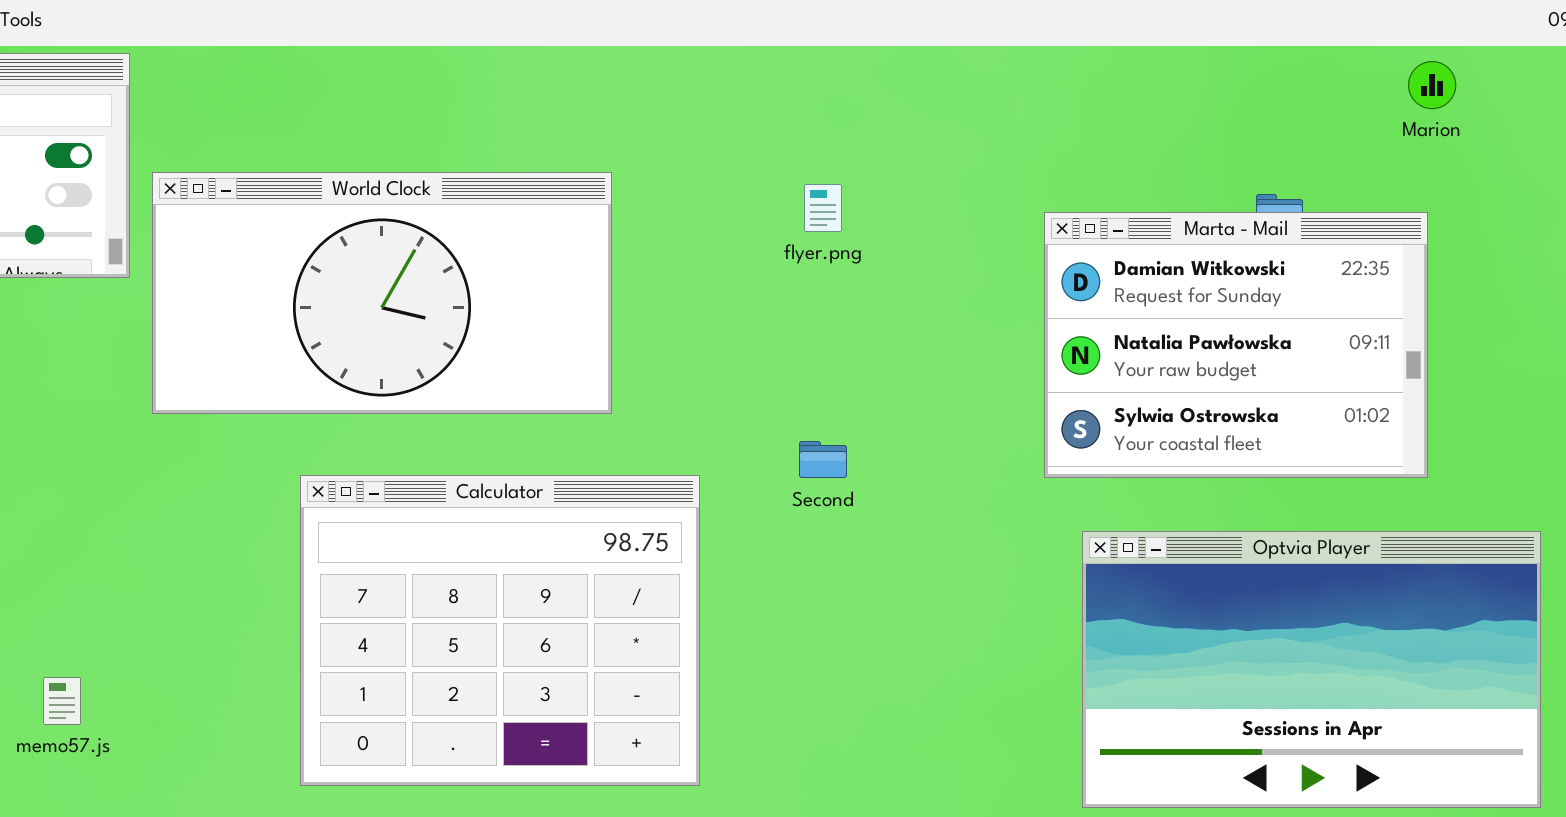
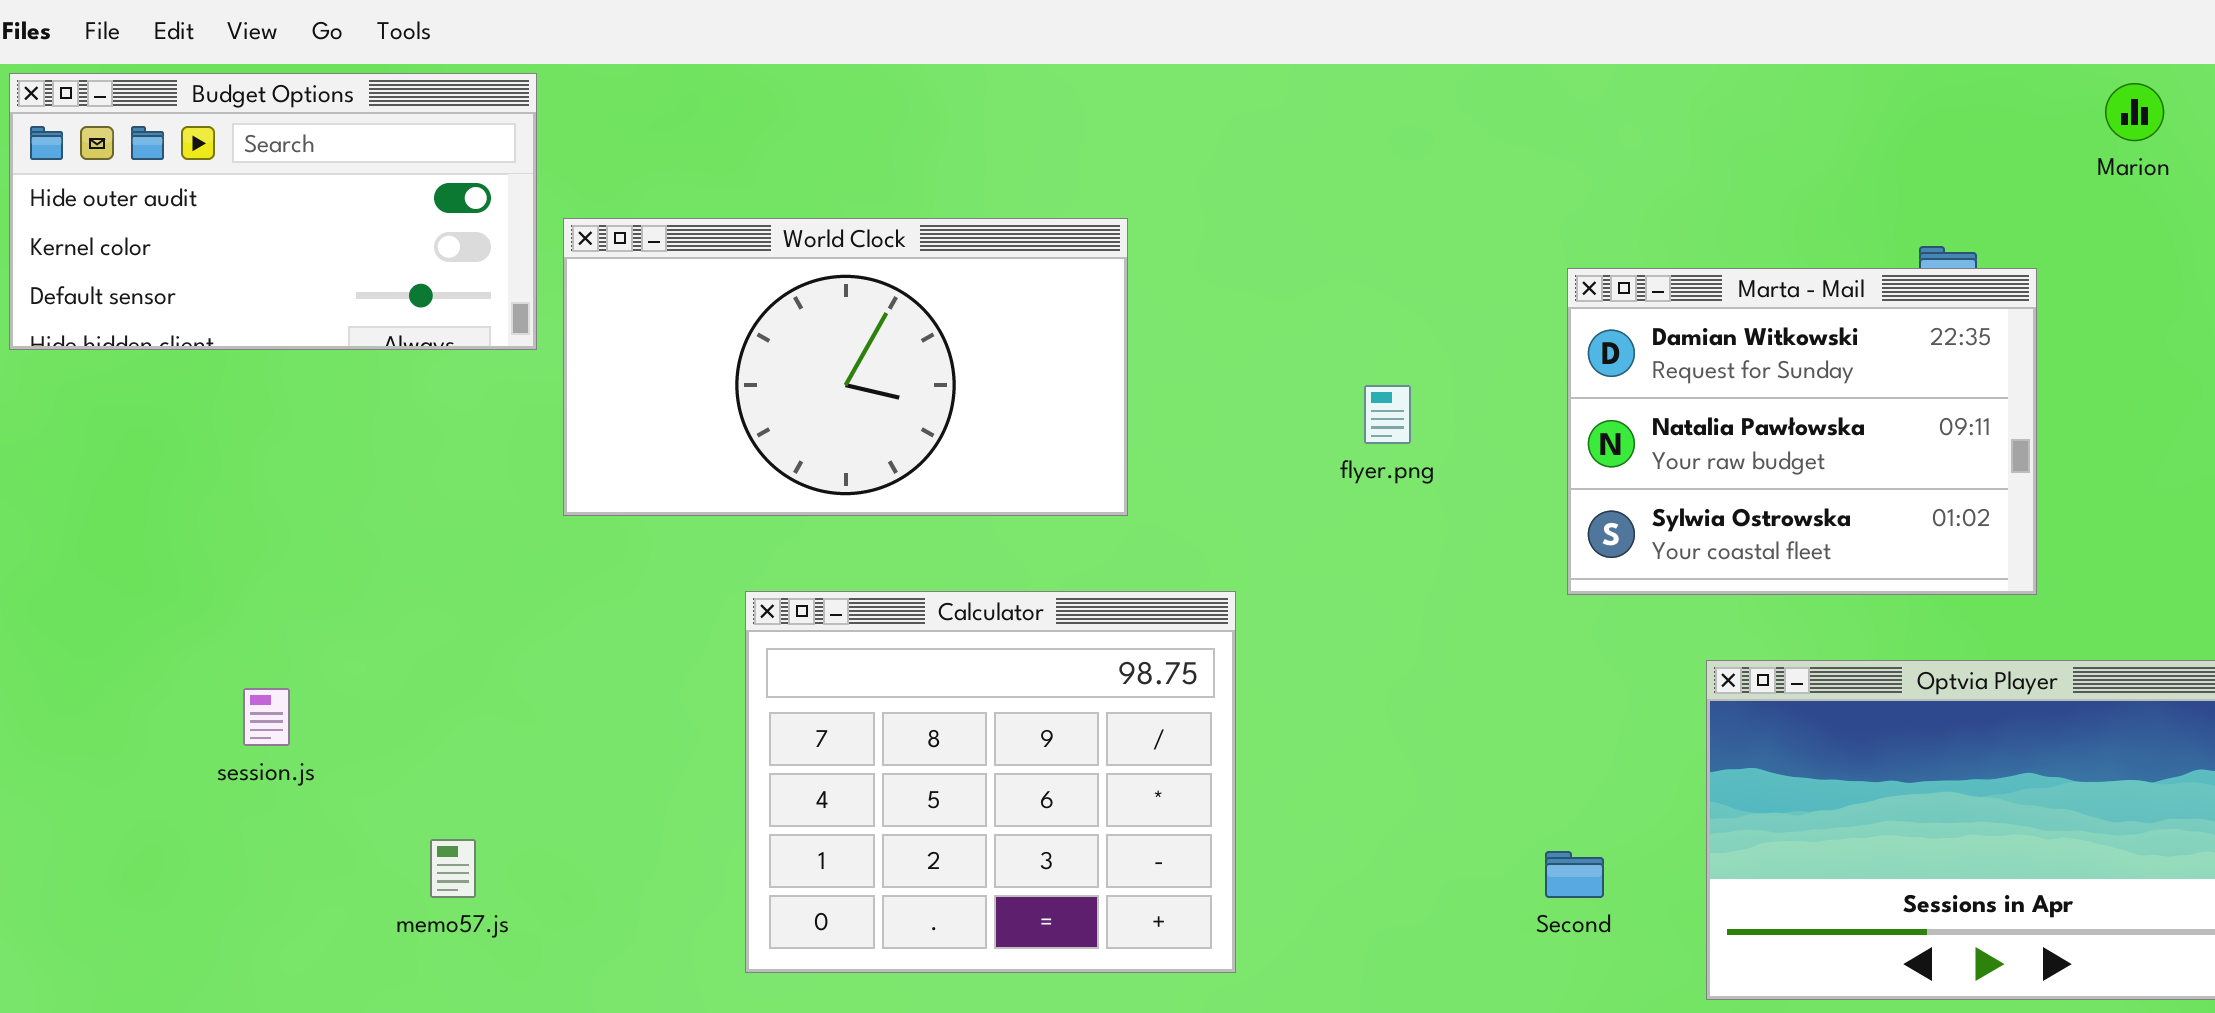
flyer.png: [804,184,842,232] -> [1364,385,1411,444], moved
Marta - Mail: [1044,212,1428,478] -> [1567,268,2037,595], moved
Second: [799,441,847,478] -> [1545,851,1604,898], moved

